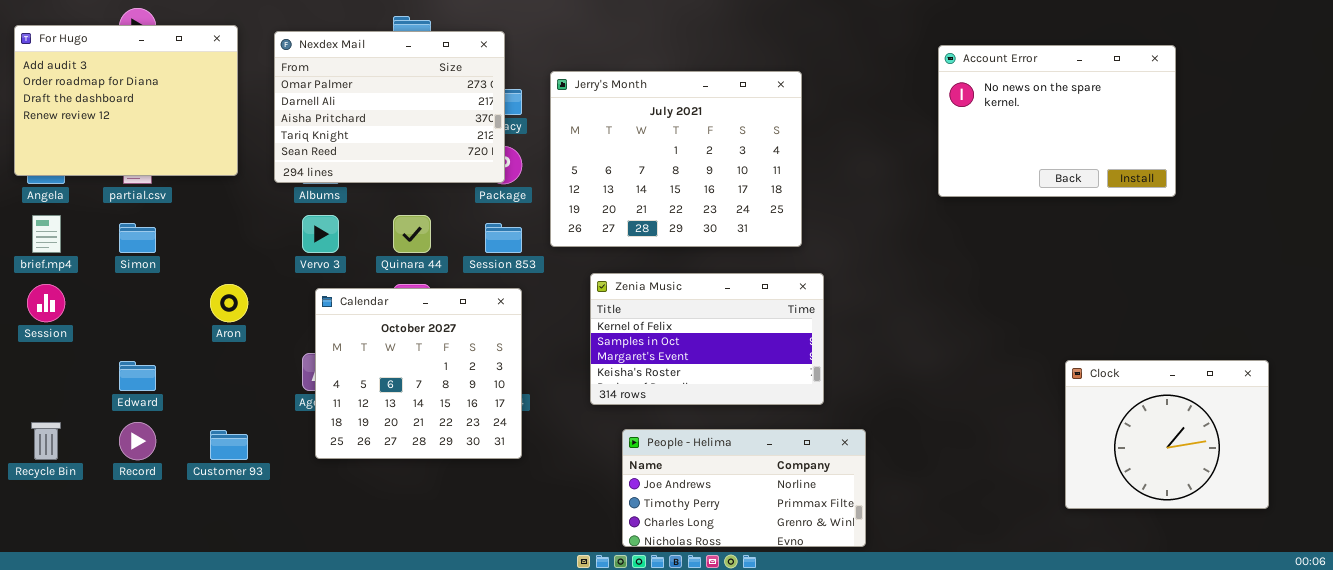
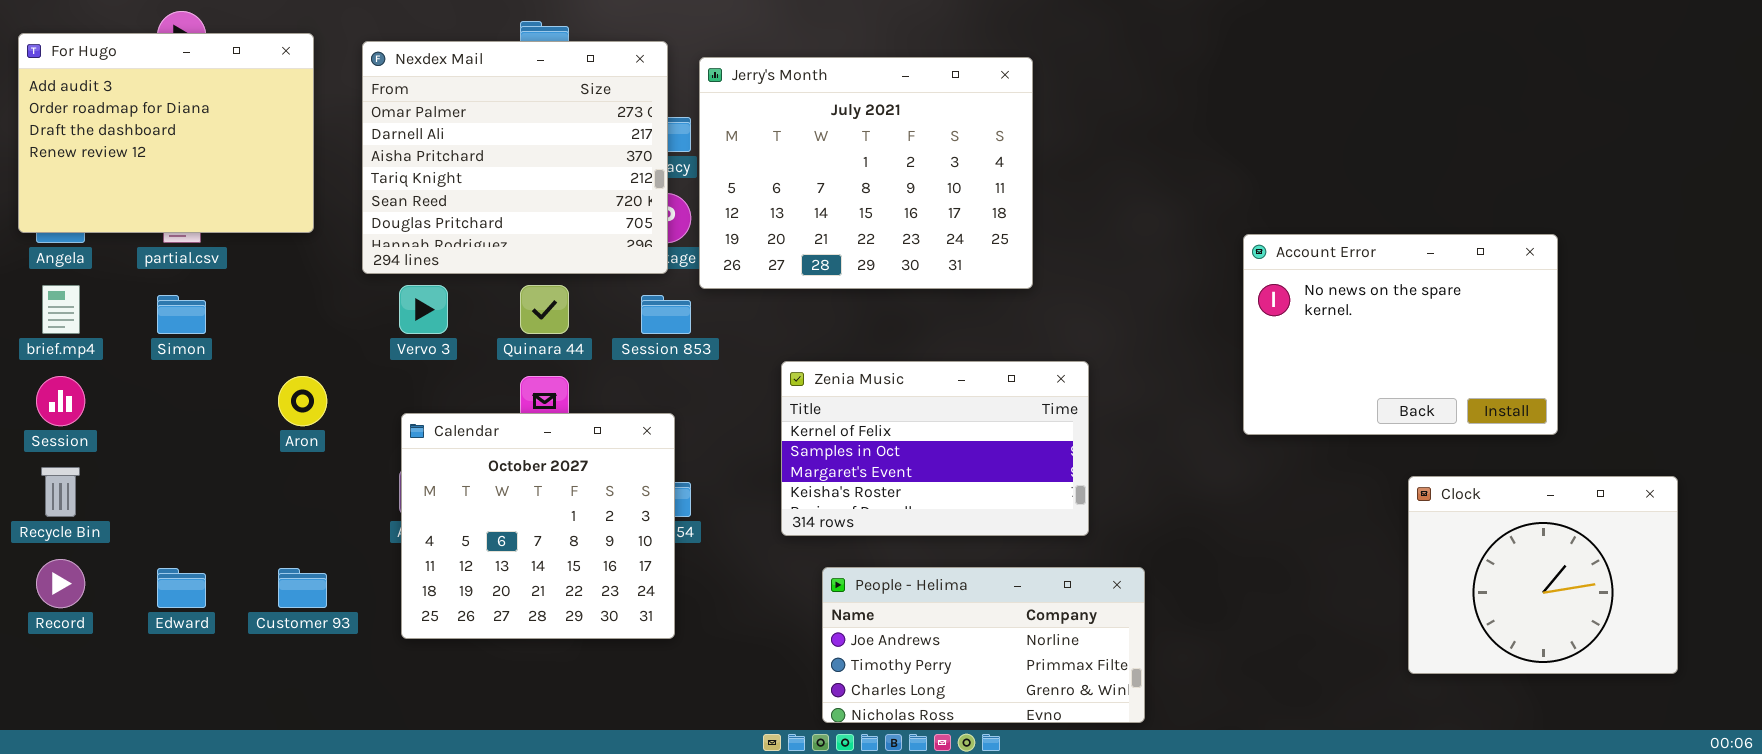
Nexdex Mail: [274,31,505,183] -> [362,41,668,274], resized
Account Error: [938,45,1176,197] -> [1243,234,1558,435], moved
Jerry's Month: [550,71,802,247] -> [699,57,1033,289], moved
Calendar: [315,288,522,459] -> [401,413,675,639], moved
Edward: [119,361,156,391] -> [157,568,206,608], moved
Recycle Bin: [31,422,61,460] -> [41,467,80,517], moved
Record: [119,422,156,460] -> [36,559,85,608], moved

